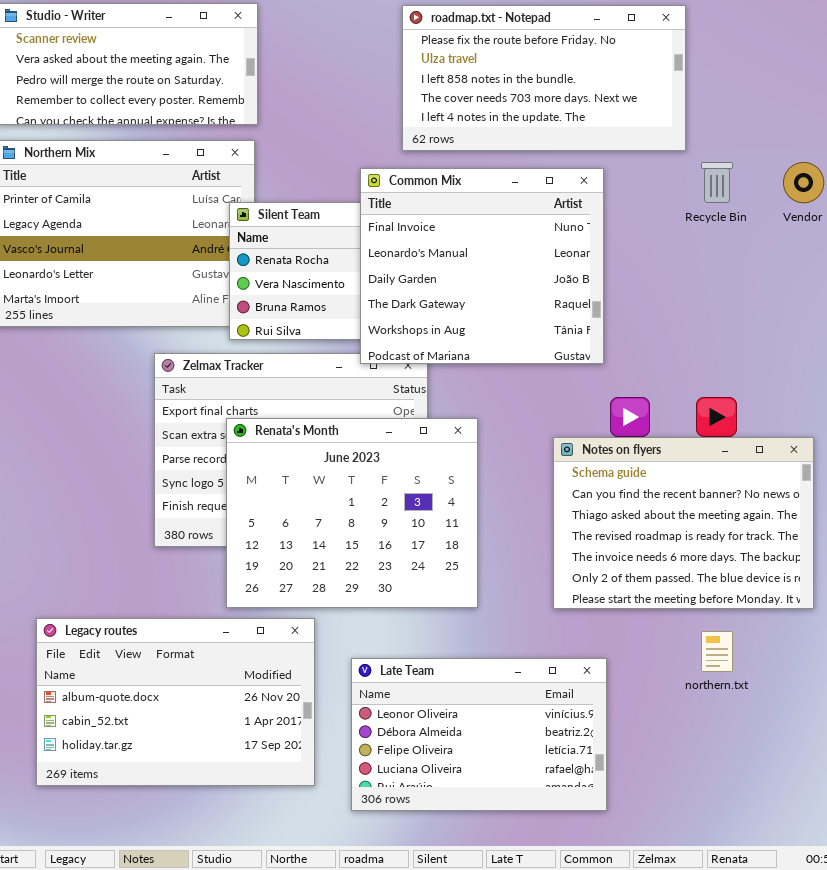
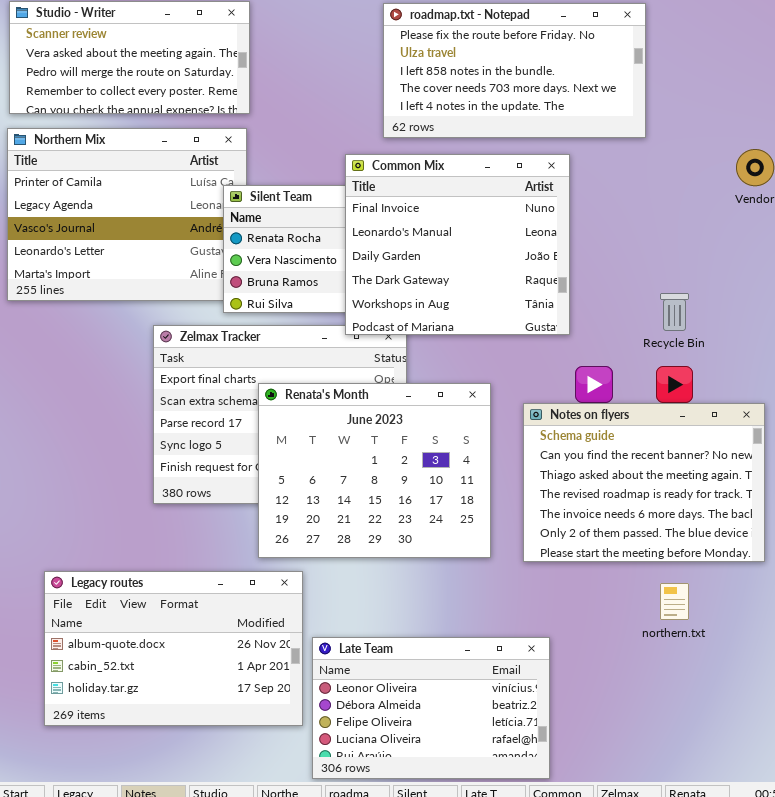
Recycle Bin: [701,162,733,203] -> [660,293,689,331], moved
Renata's Month: [226,418,478,608] -> [258,383,491,558], moved
Late Team: [351,658,607,811] -> [312,637,550,779], moved

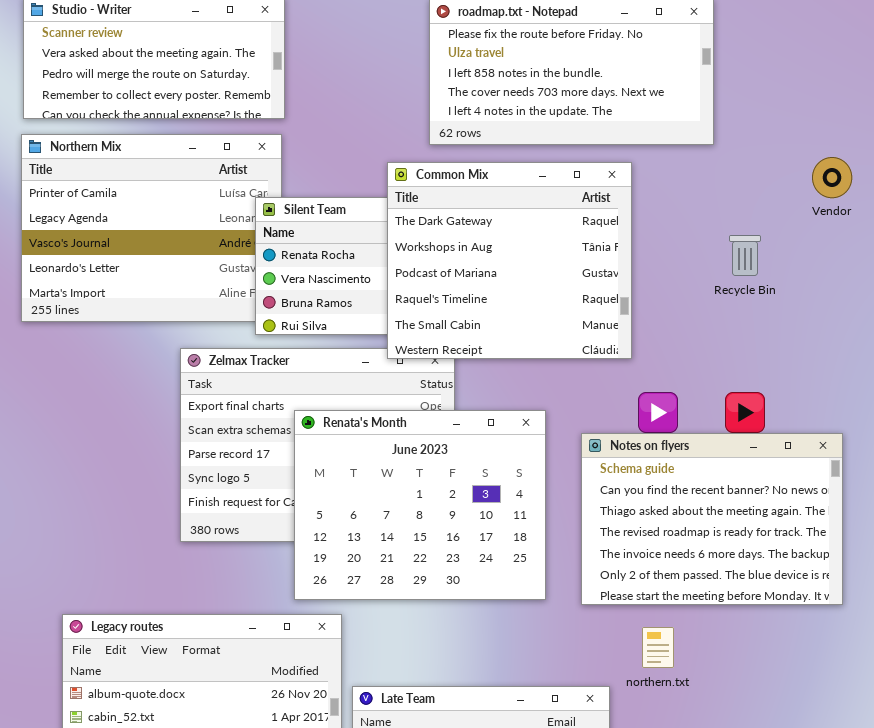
Common Mix: [345,154,570,335] -> [387,162,632,359], scrolled down 3 rows
Recycle Bin: [660,293,689,331] -> [729,235,761,276], moved
northern.txt: [660,583,689,620] -> [642,627,674,668], moved

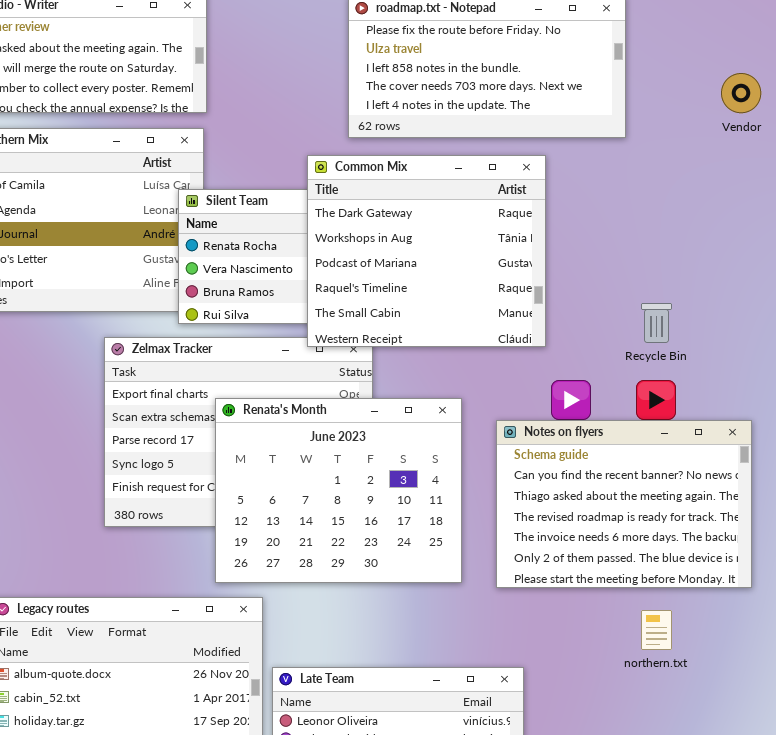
Vendor: [812,157,852,198] -> [721,73,761,113], moved
Recycle Bin: [729,235,761,276] -> [641,303,672,343], moved
northern.txt: [642,627,674,668] -> [641,610,672,650], moved

